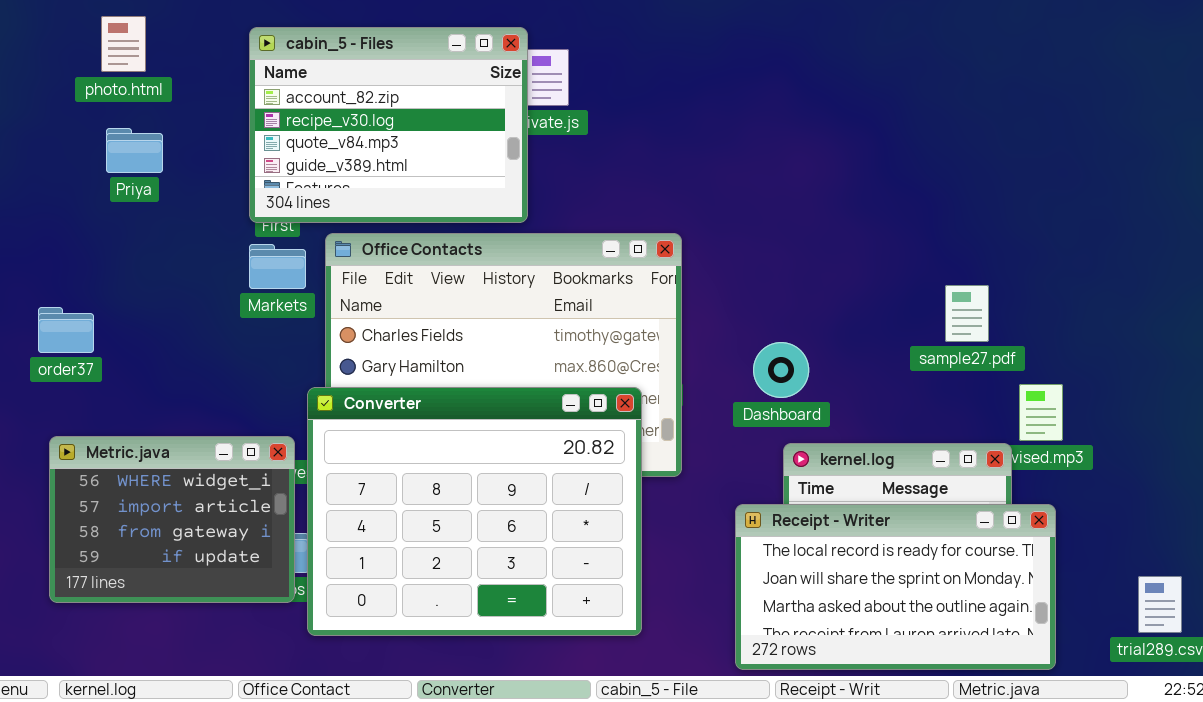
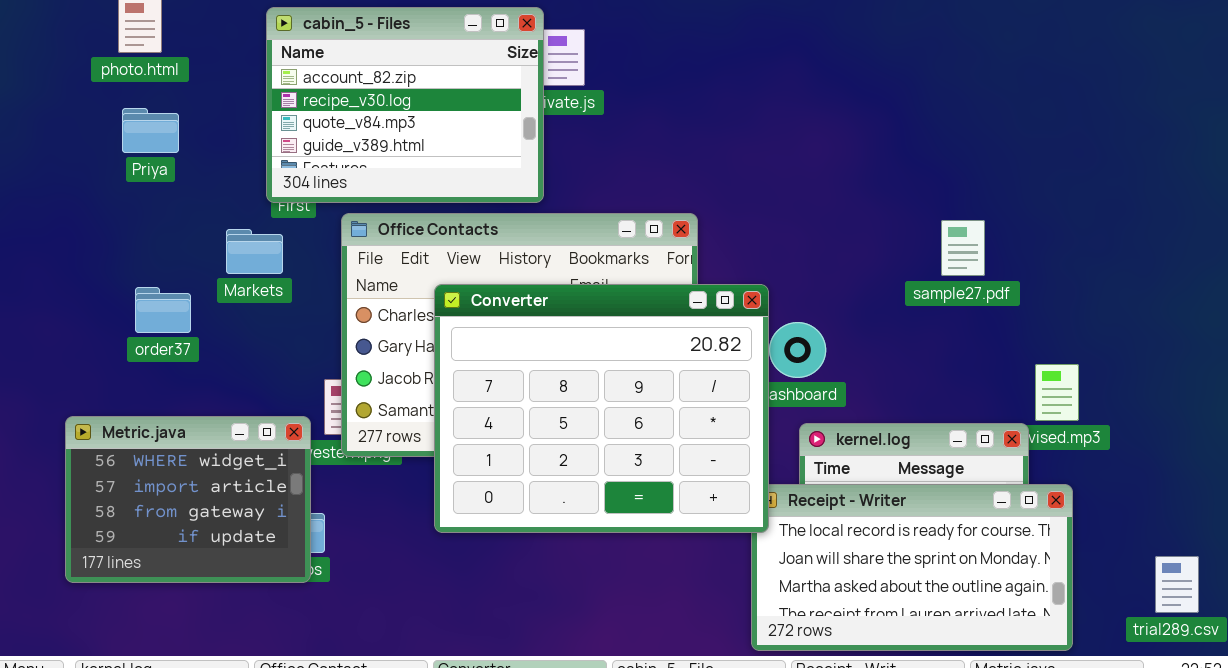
Markets: [249,244,306,289] -> [226,229,283,274], moved
sample27.pdf: [945,285,989,342] -> [941,220,985,276], moved
order37: [38,307,94,353] -> [135,287,191,333], moved
Converter: [307,387,642,636] -> [434,284,769,533], moved

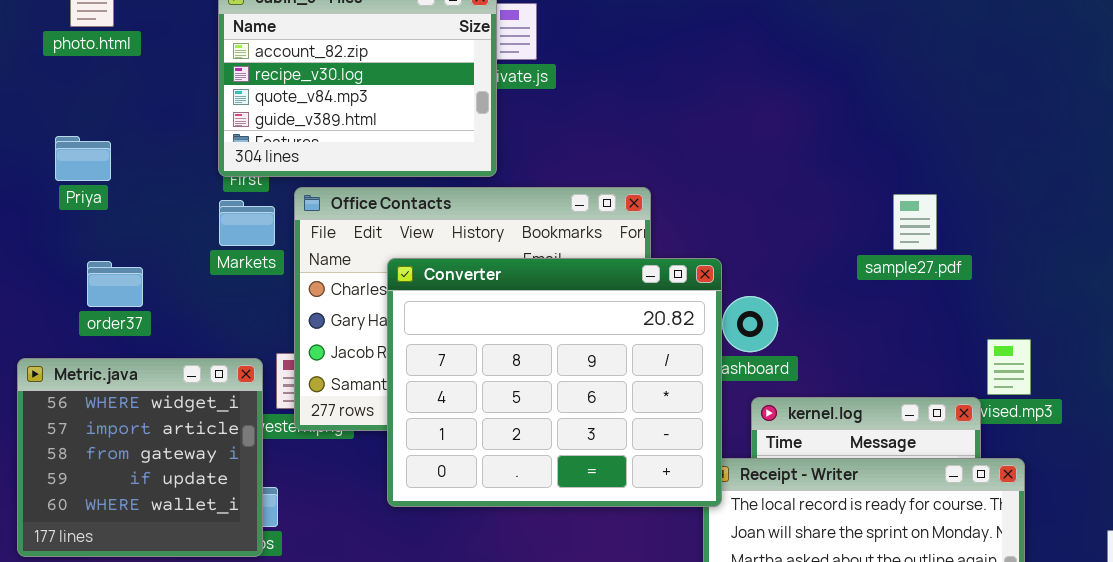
Priya: [122,108,179,153] -> [55,136,111,181], moved
Markets: [226,229,283,274] -> [219,200,275,246], moved
Metric.java: [65,416,311,583] -> [17,358,263,557], resized

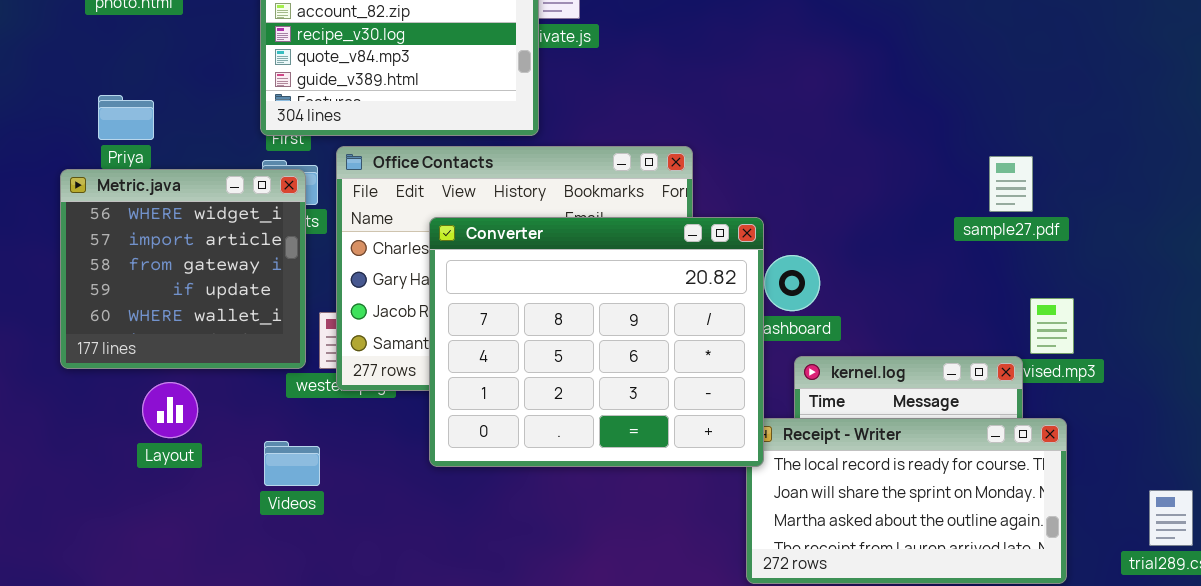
sample27.pdf: [893,194,937,250] -> [989,156,1033,212], moved
Metric.java: [17,358,263,557] -> [60,169,306,369], moved

